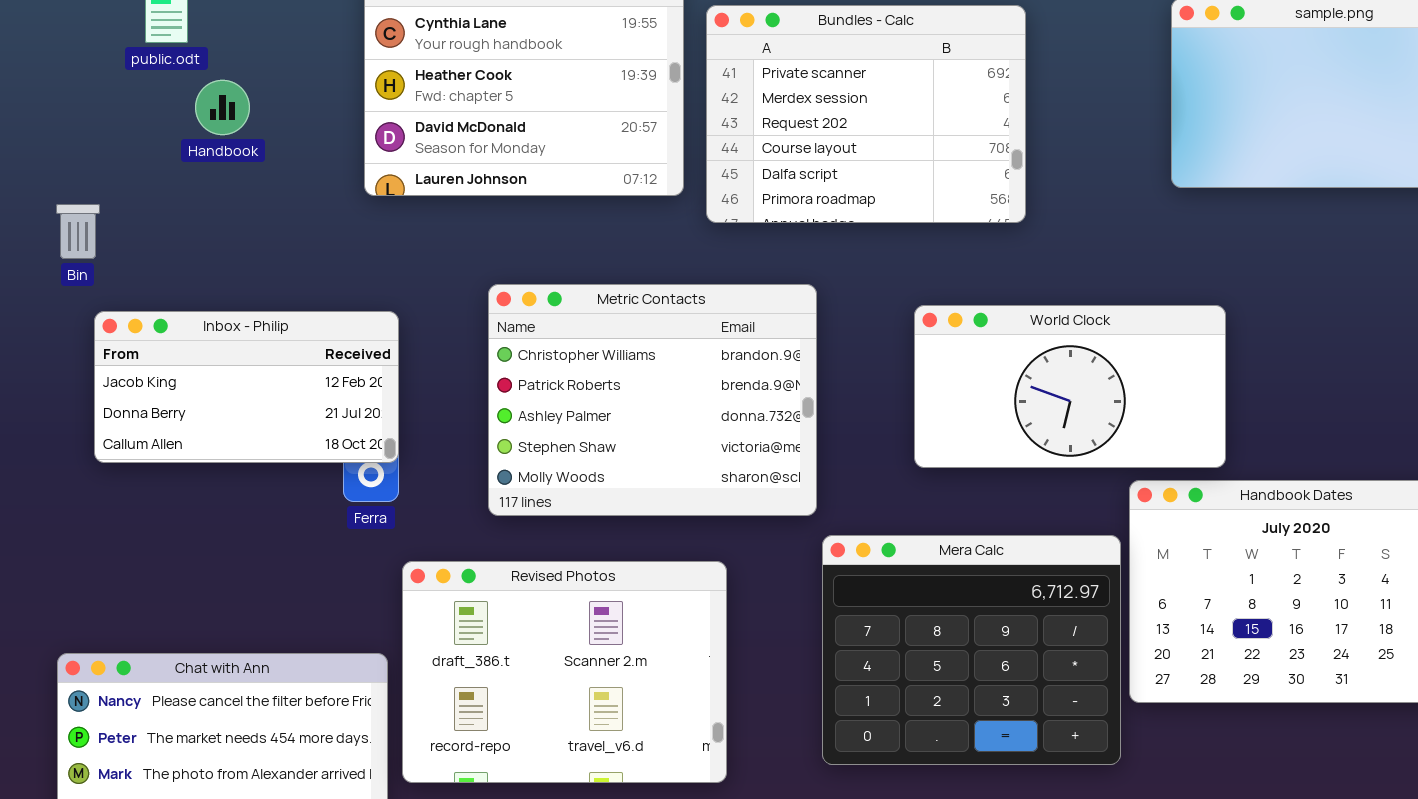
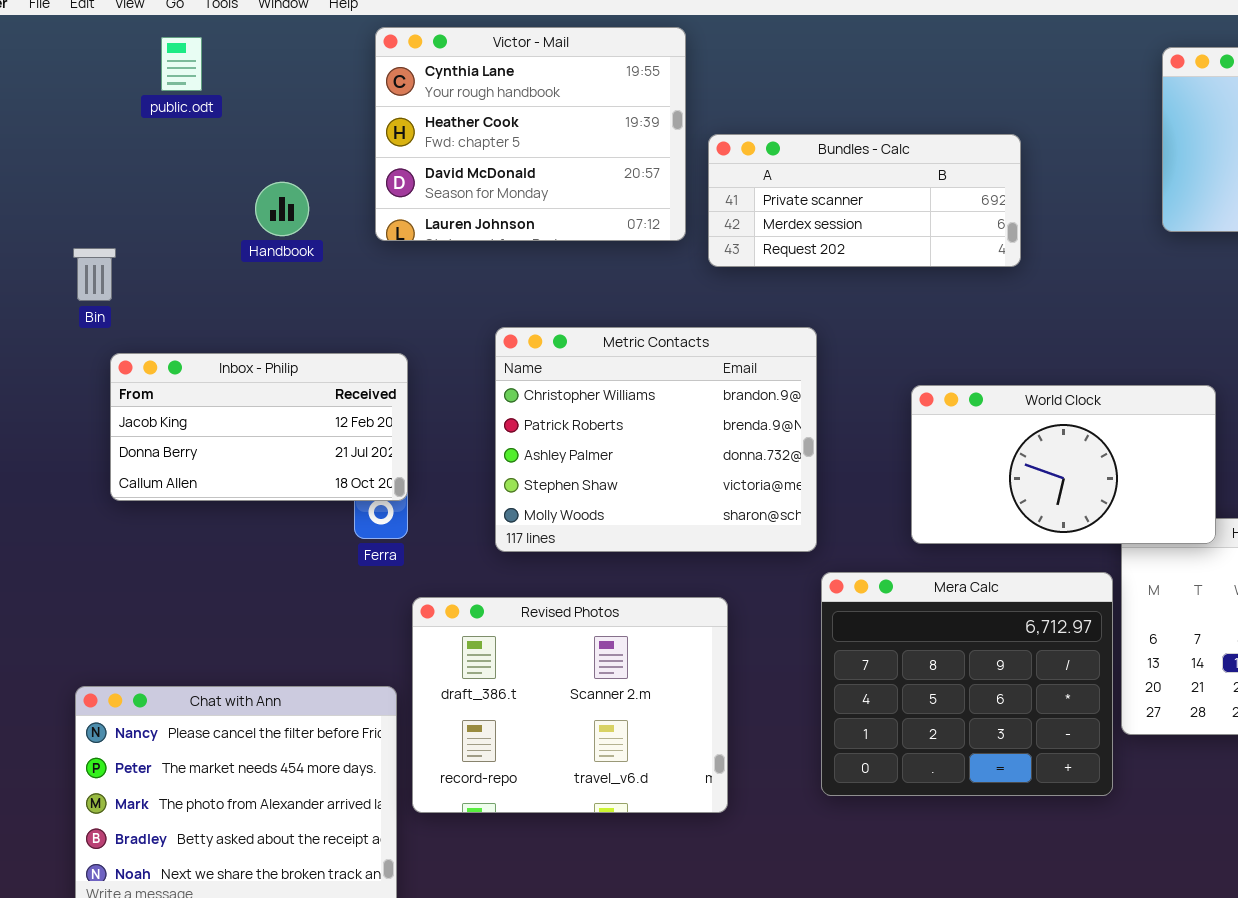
Bundles - Calc: [706,5,1026,223] -> [708,134,1021,267], resized
Handbook: [195,80,250,135] -> [255,182,309,236], moved
World Clock: [914,305,1226,468] -> [911,385,1216,544], moved

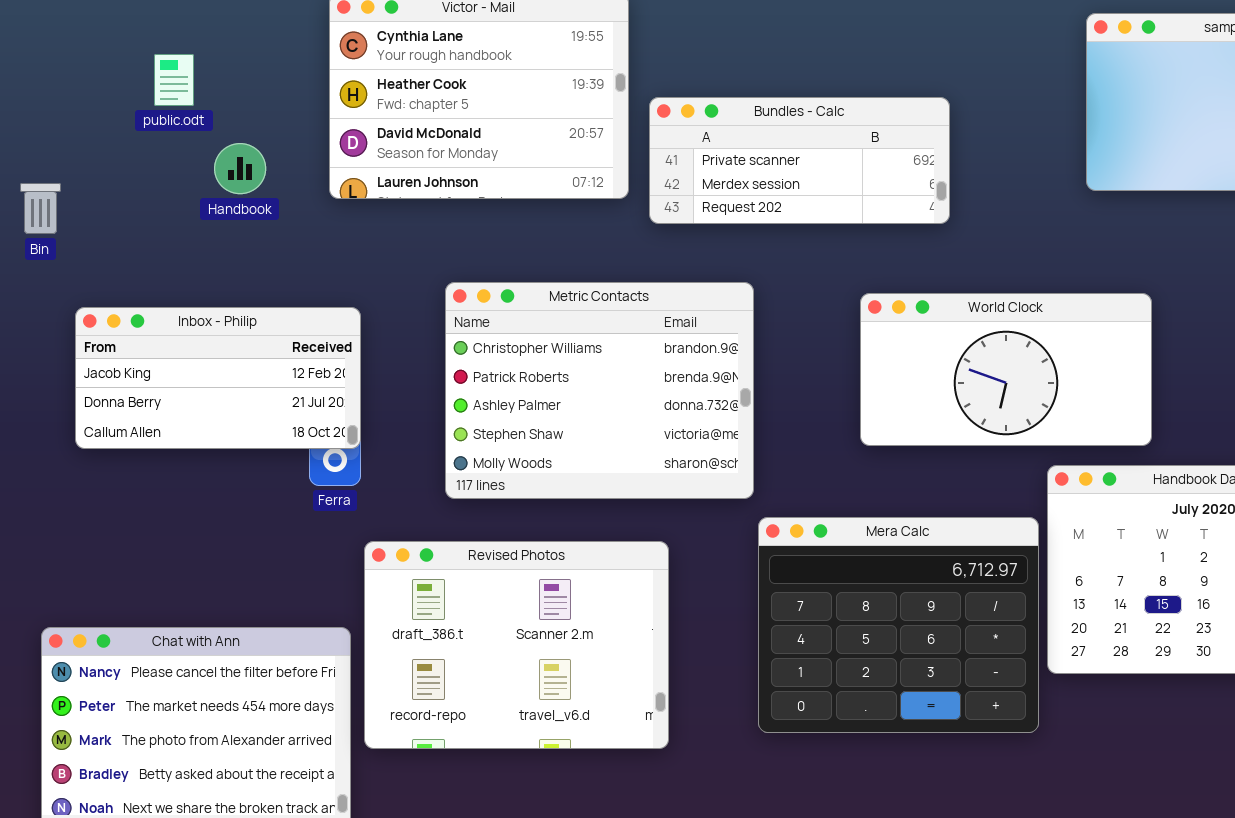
public.odt: [161,37,202,91] -> [154,54,194,106], moved
Bin: [73,248,116,301] -> [20,183,61,234], moved
World Clock: [911,385,1216,544] -> [860,293,1152,446], moved

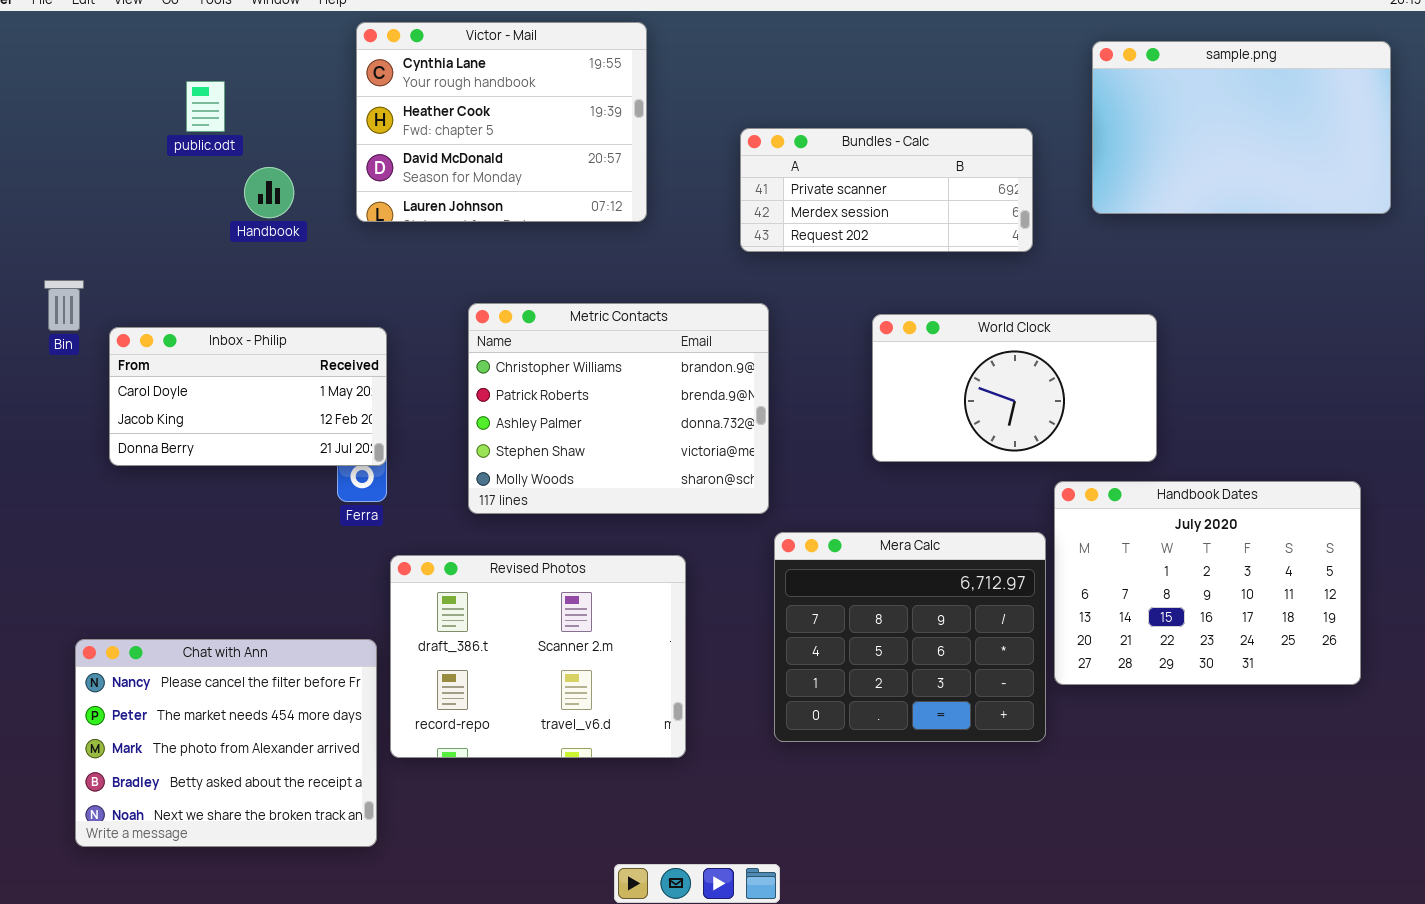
Bundles - Calc: [649,97,950,224] -> [740,128,1033,252], moved
Bin: [20,183,61,234] -> [44,280,84,331], moved
Inbox - Philip: [75,307,361,449] -> [109,327,387,466], scrolled up 1 row

